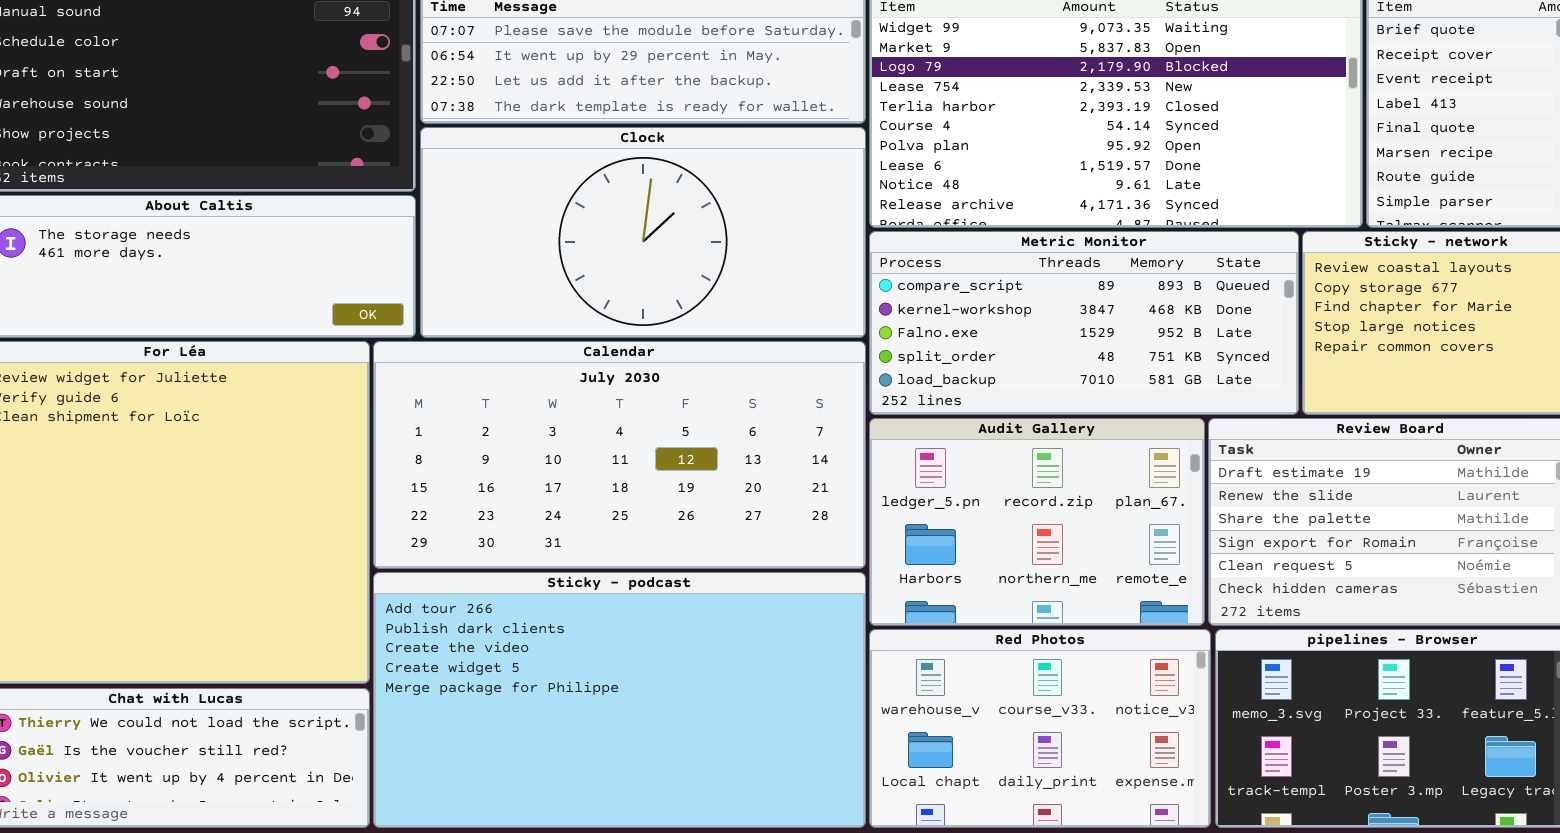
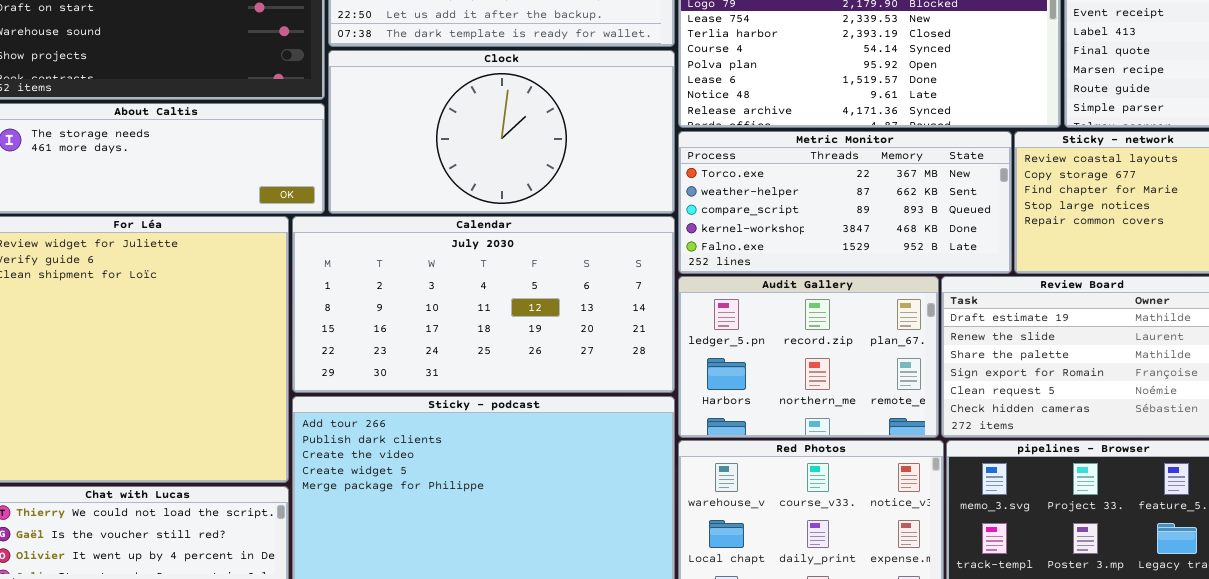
Metric Monitor: [869,231,1299,415] -> [678,131,1012,274], scrolled up 2 rows

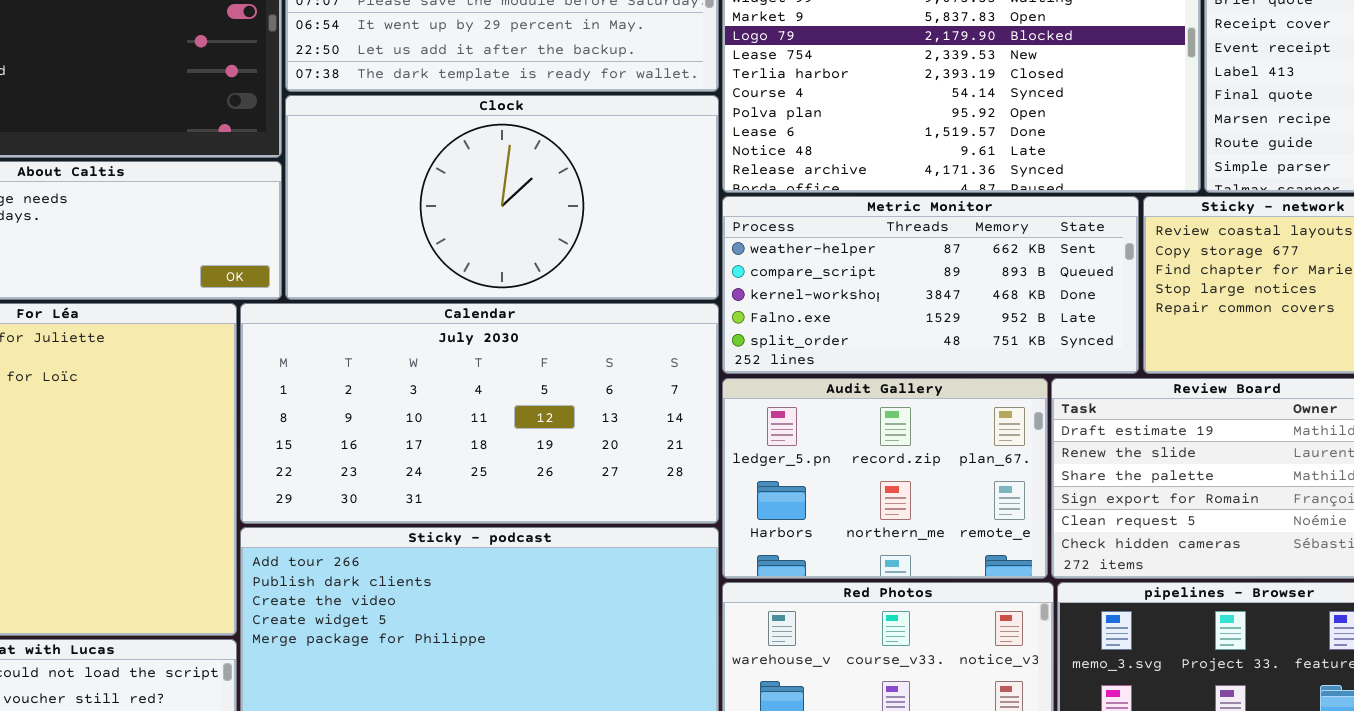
Metric Monitor: [678,131,1012,274] -> [722,196,1139,374], scrolled down 1 row

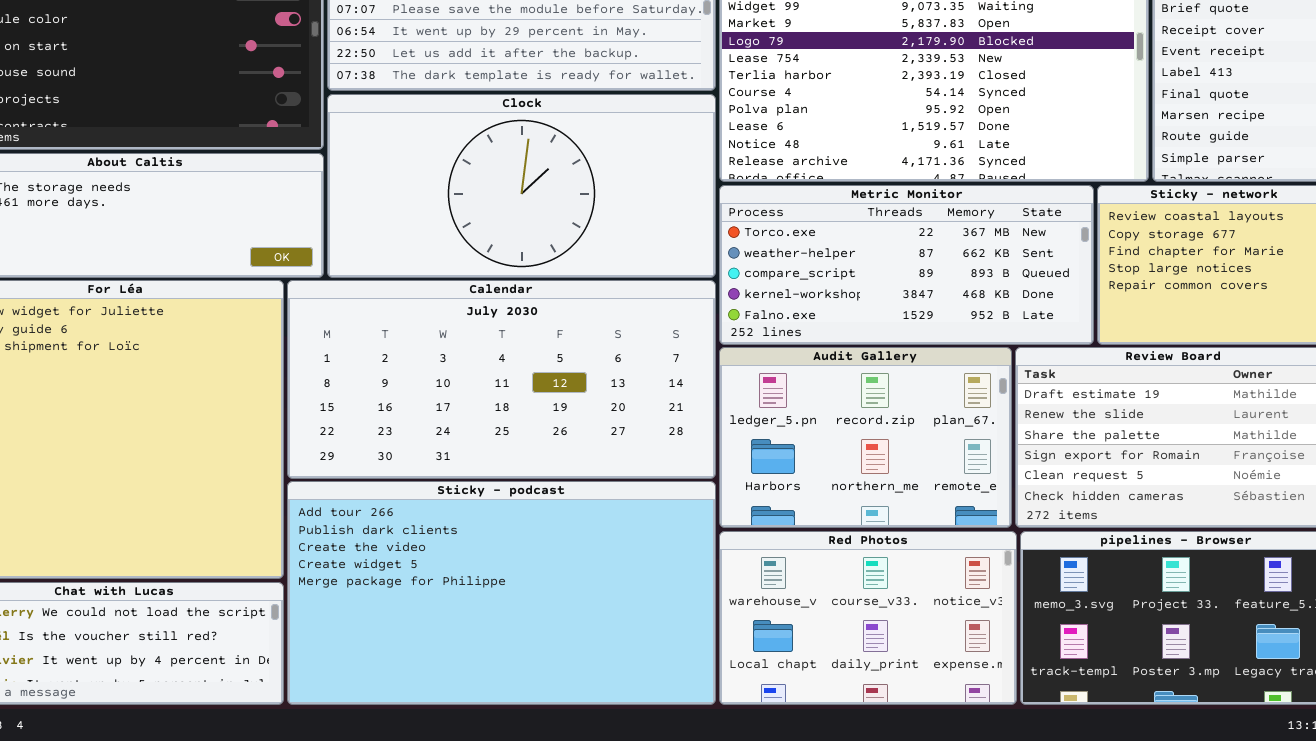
Metric Monitor: [722,196,1139,374] -> [719,185,1094,345], scrolled up 1 row

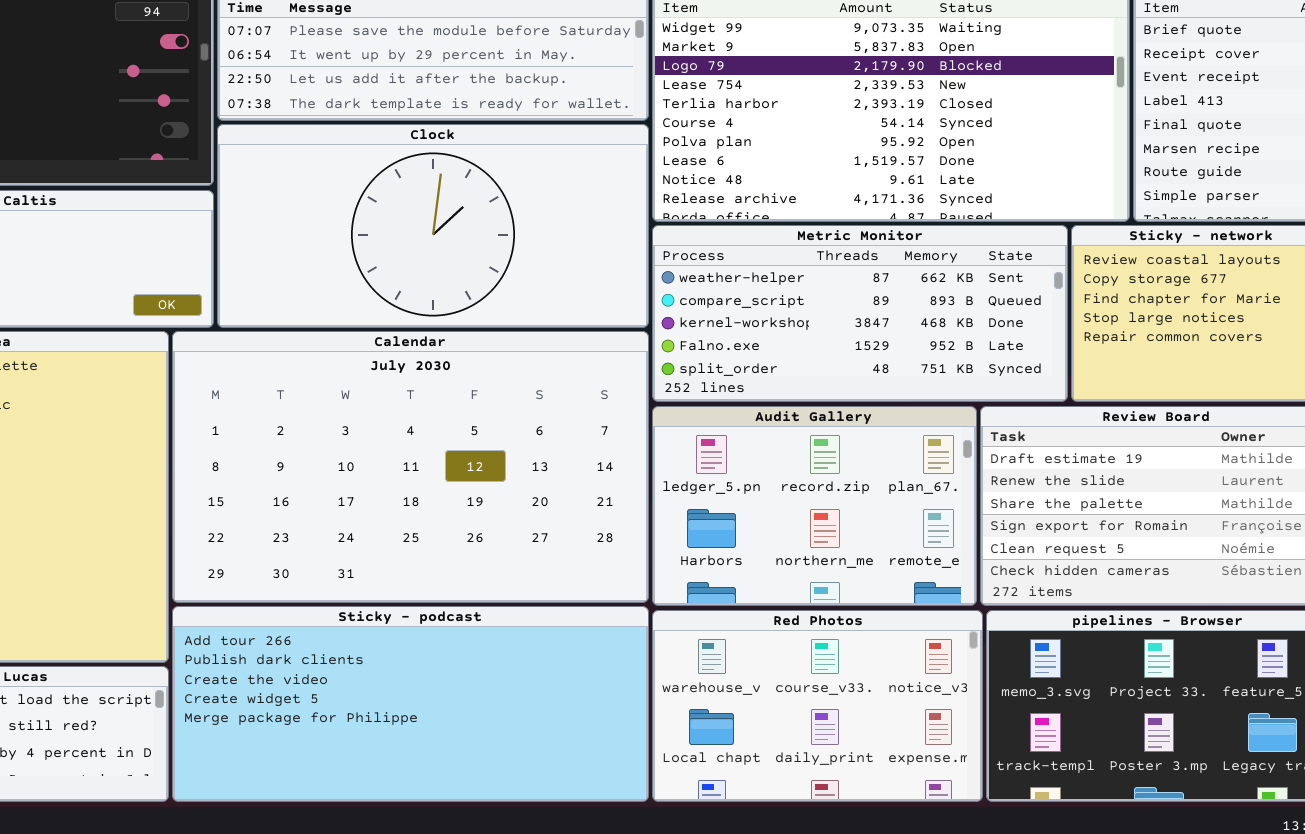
Metric Monitor: [719,185,1094,345] -> [652,225,1068,402], scrolled down 1 row
Calendar: [287,280,716,479] -> [172,331,649,603], resized
Sticky - podcast: [287,481,716,705] -> [172,606,649,802], resized

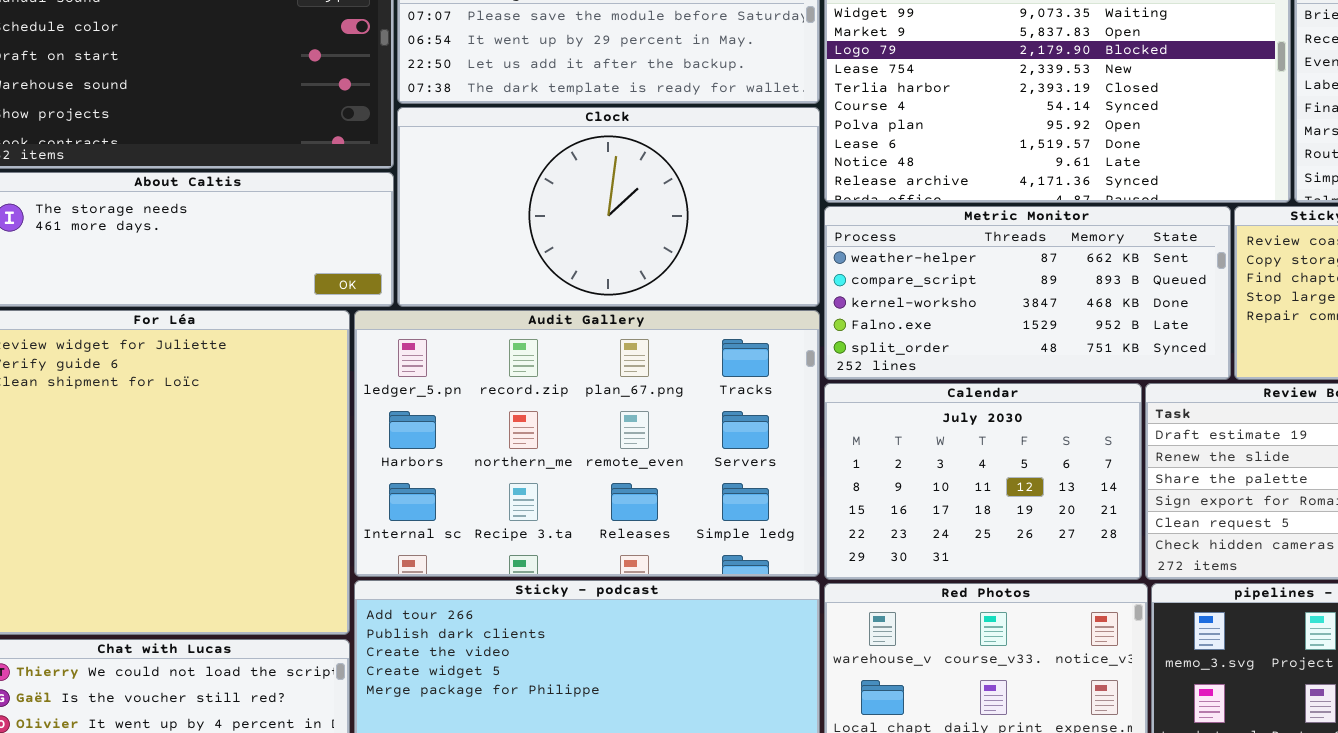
Calendar: [172,331,649,603] -> [824,383,1142,580], moved, resized
Audit Gallery: [652,406,977,606] -> [354,310,820,577], moved, resized

